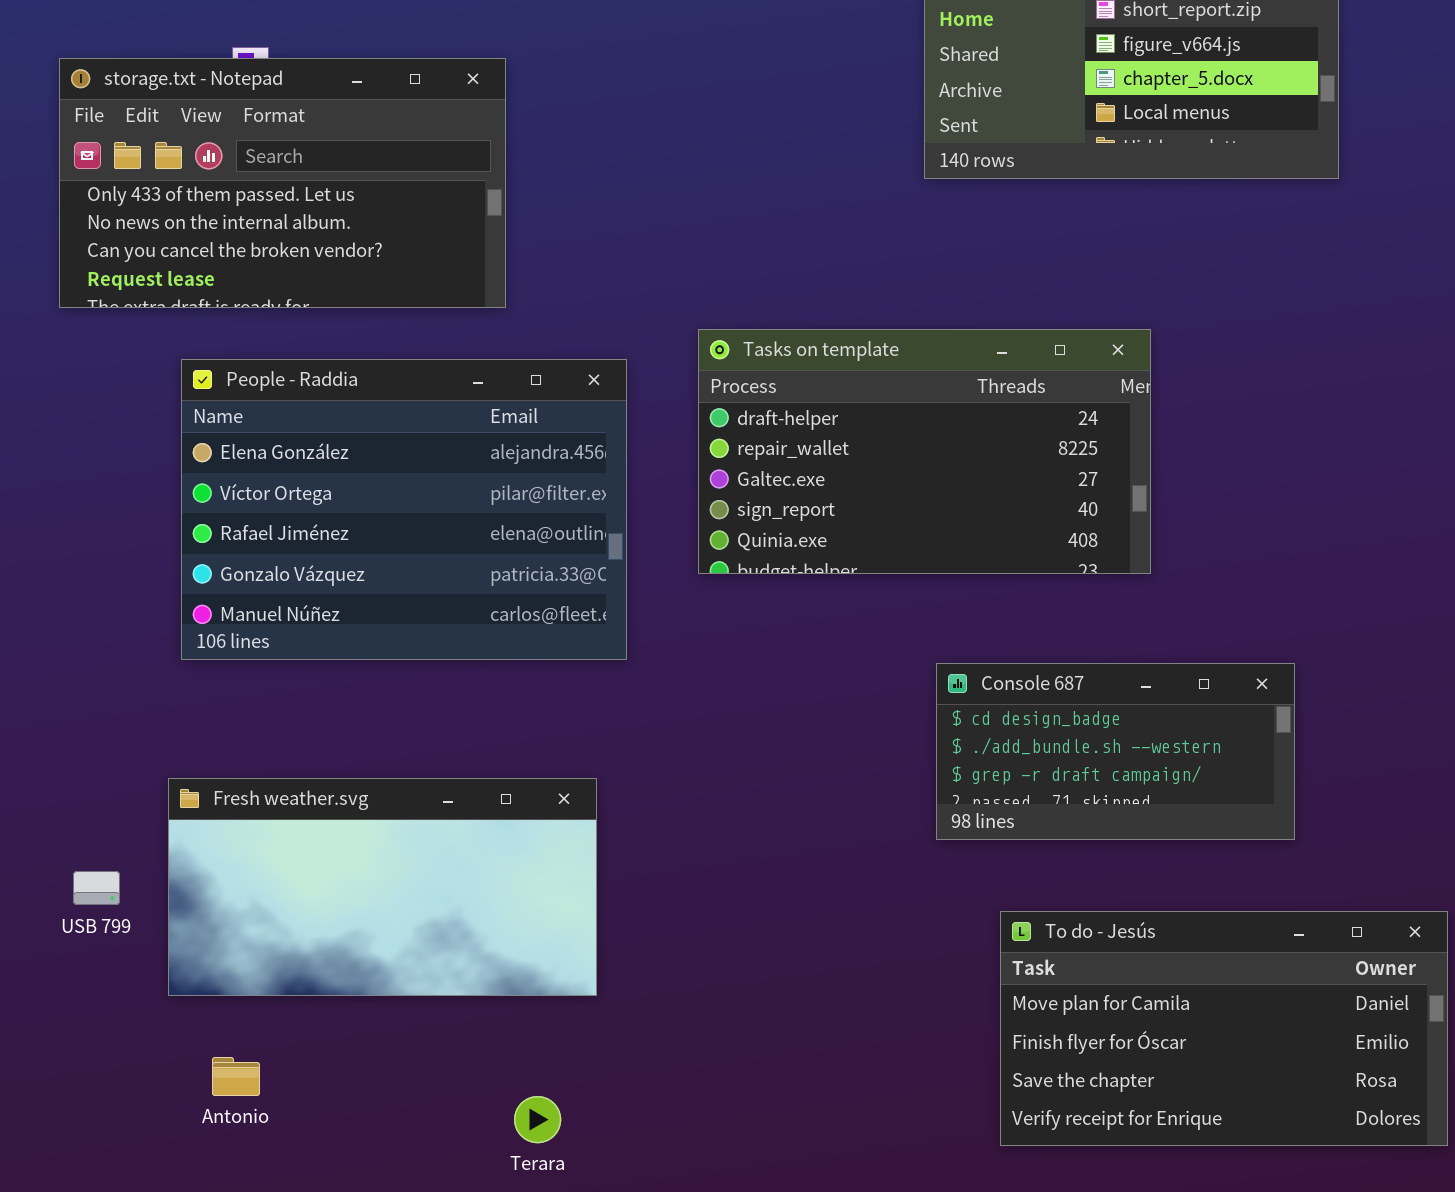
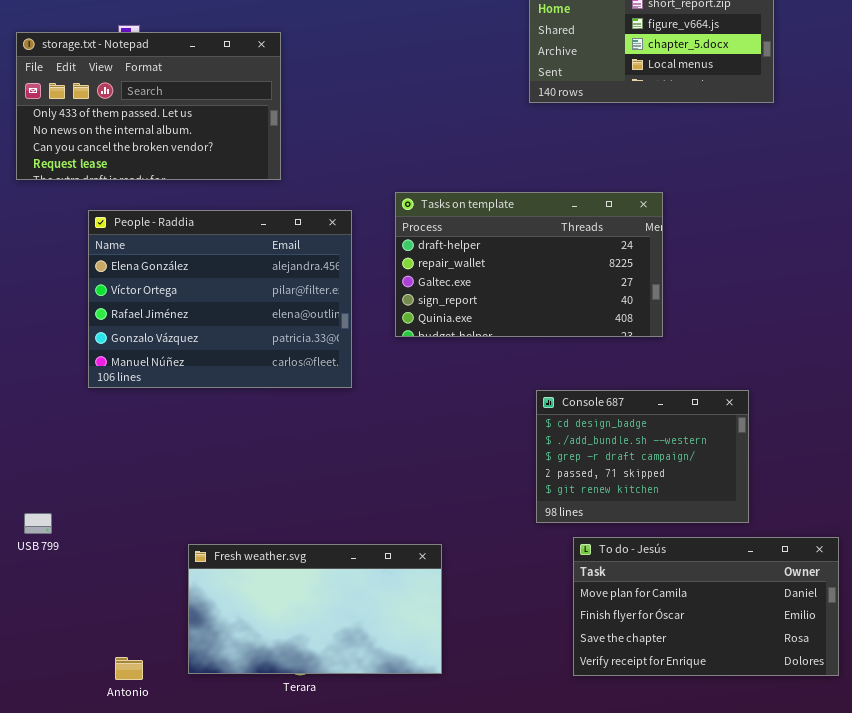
Console 687: [936,663,1295,840] -> [536,390,749,523], resized
Fresh weather.svg: [168,778,597,996] -> [188,544,442,674], moved
Antonio: [212,1057,260,1096] -> [115,657,143,680], moved

